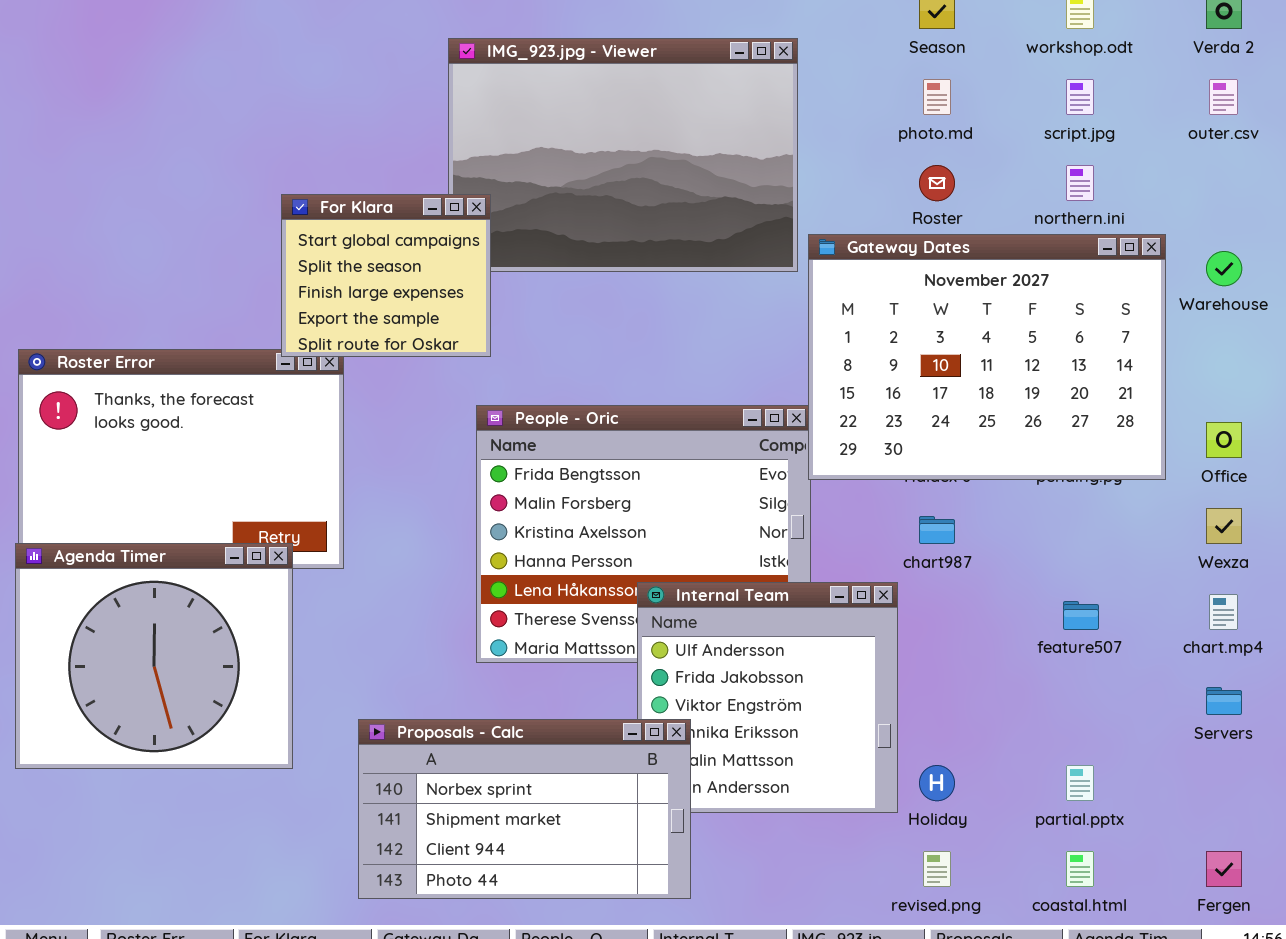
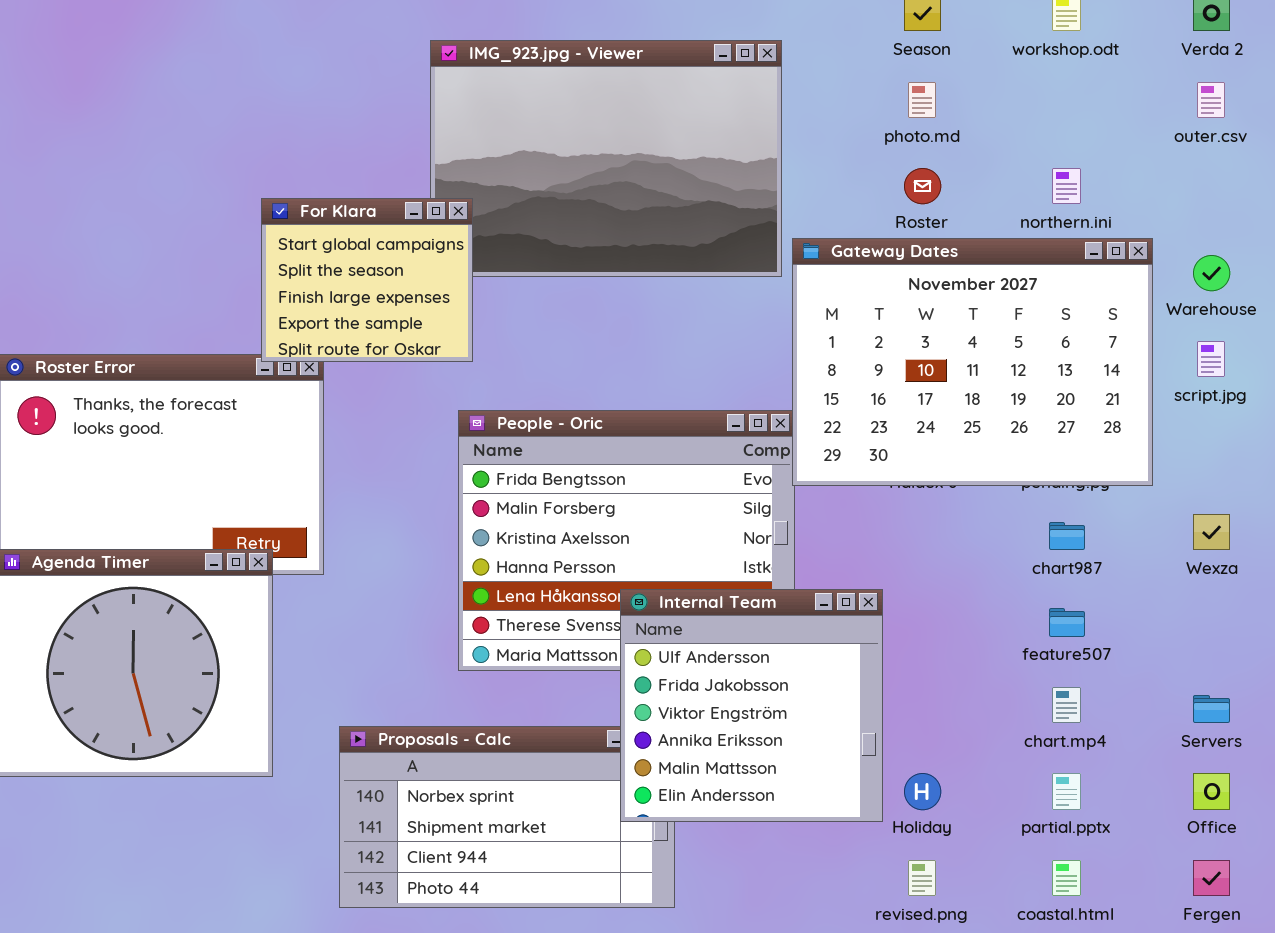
script.jpg: [1066,79,1094,115] -> [1197,341,1225,377], moved
Office: [1206,422,1242,458] -> [1193,773,1230,810], moved
chart987: [919,516,955,544] -> [1049,522,1085,550], moved
Internal Team: [637,582,898,813] -> [620,589,883,822], raised
chart.mp4: [1209,594,1238,630] -> [1052,687,1081,723], moved

